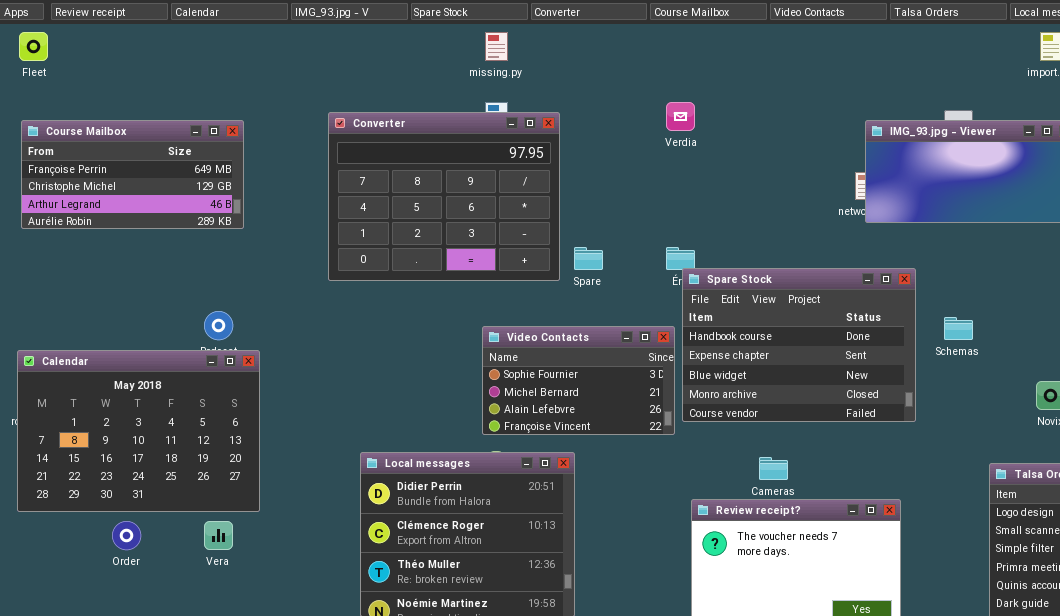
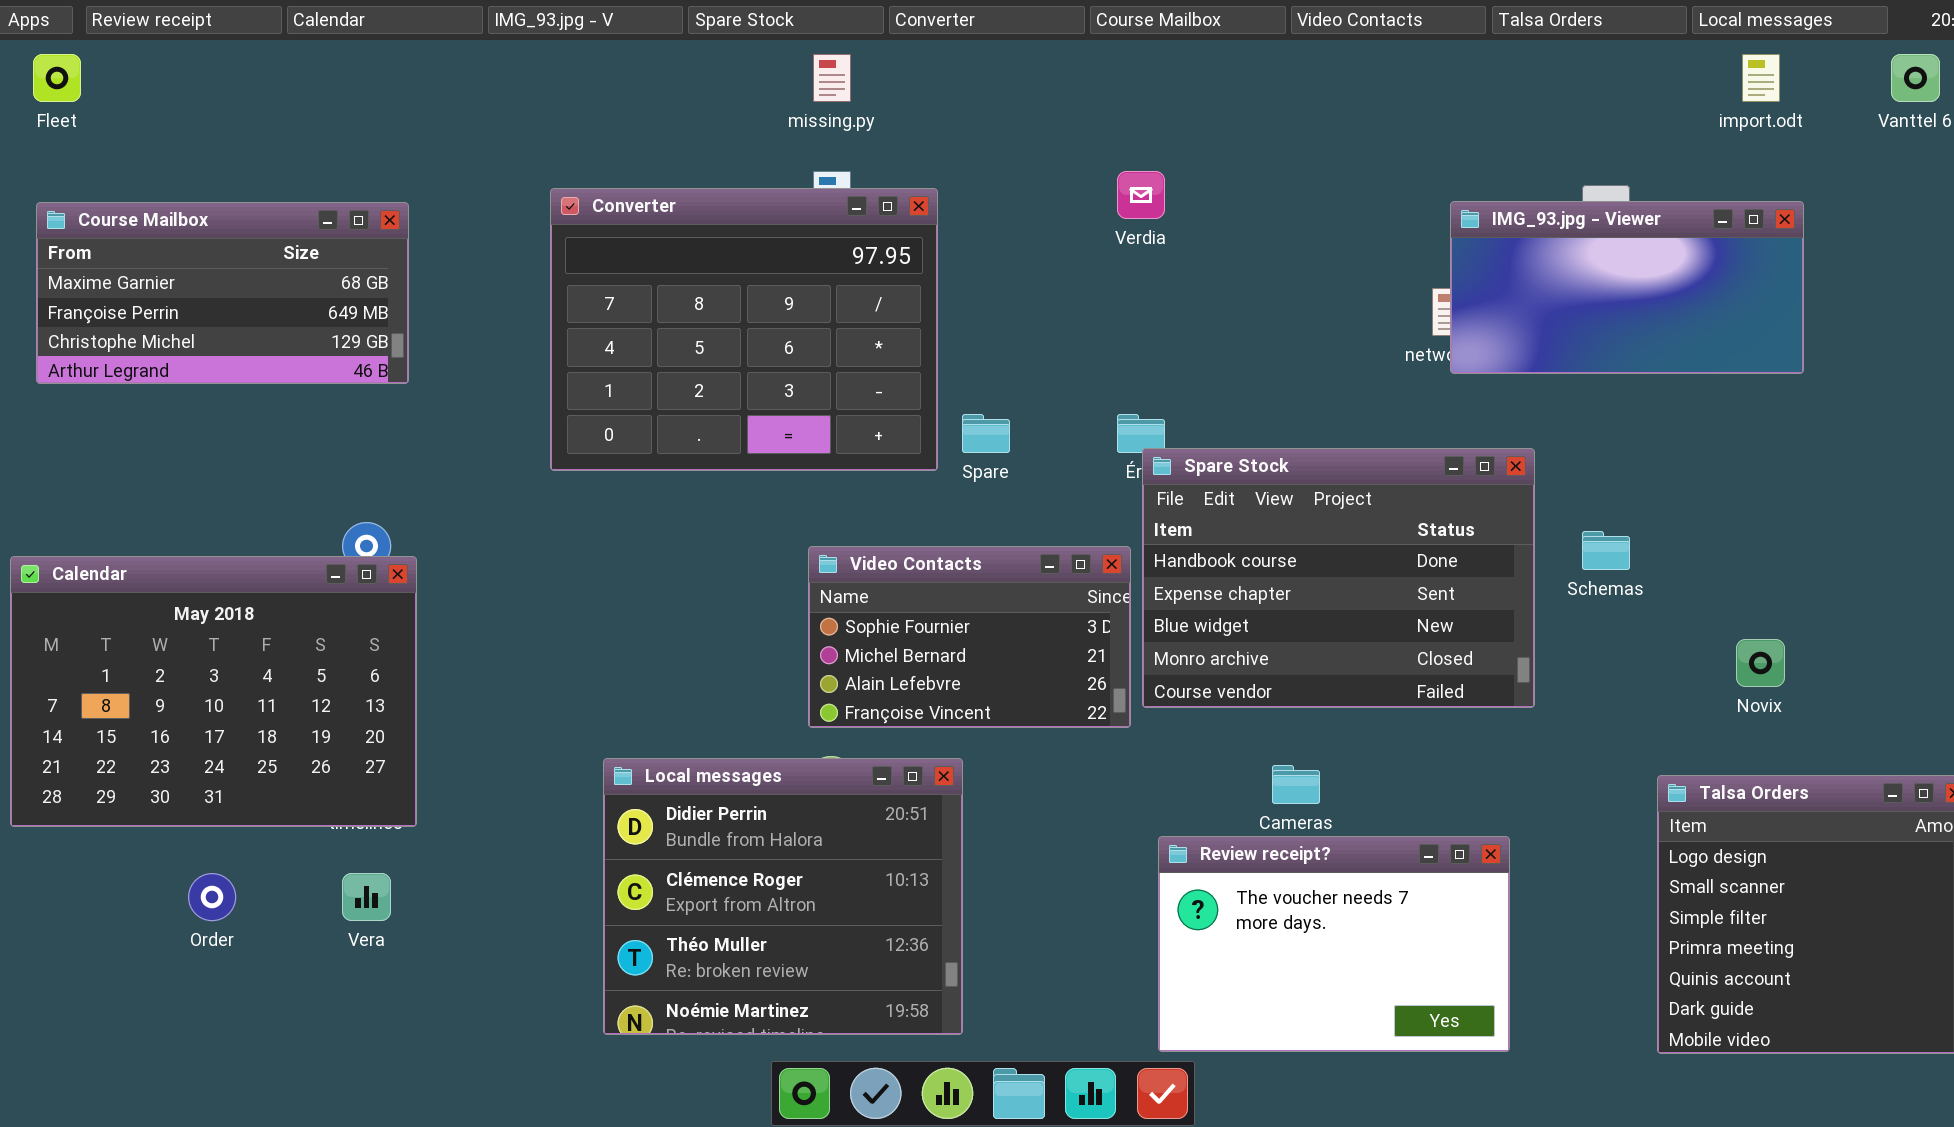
Course Mailbox: [21,120,244,229] -> [36,202,409,384], scrolled up 1 row
Calendar: [17,350,260,512] -> [10,556,417,827], moved

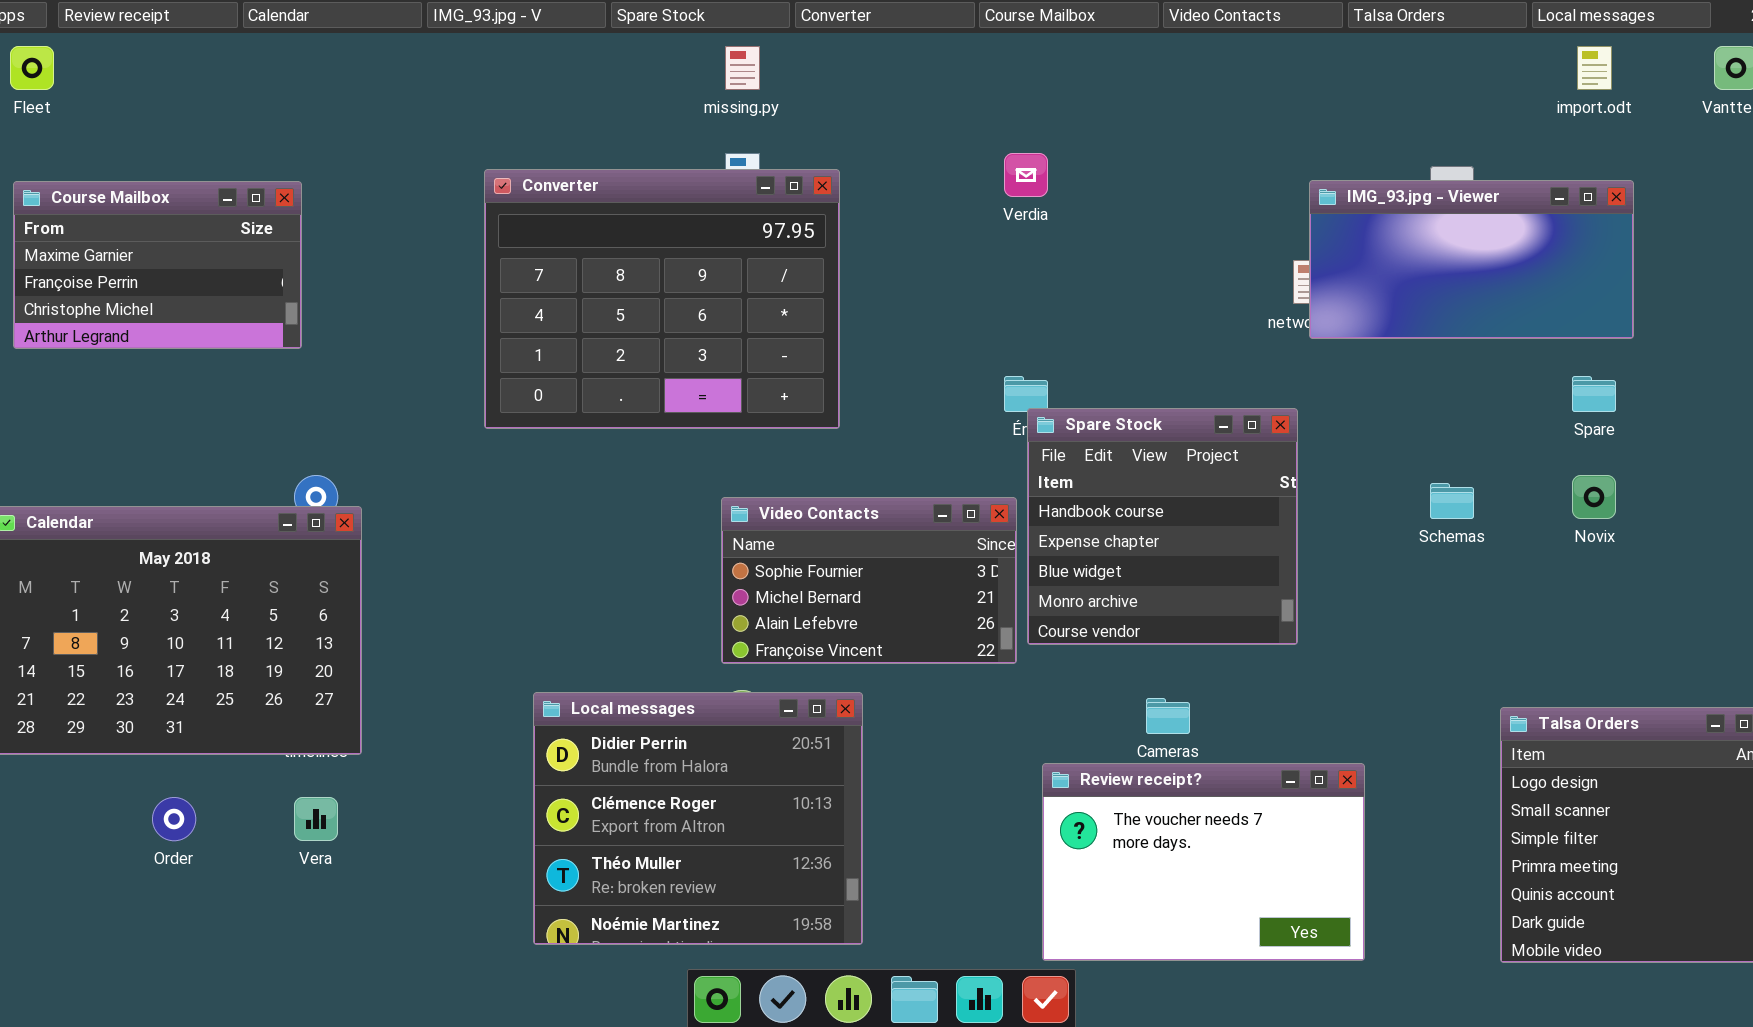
Course Mailbox: [36,202,409,384] -> [13,181,302,349], resized
Spare: [962,414,1010,453] -> [1572,376,1616,412], moved
Spare Stock: [1142,448,1535,708] -> [1027,408,1298,645], resized
Novix: [1736,639,1785,687] -> [1572,475,1616,519], moved

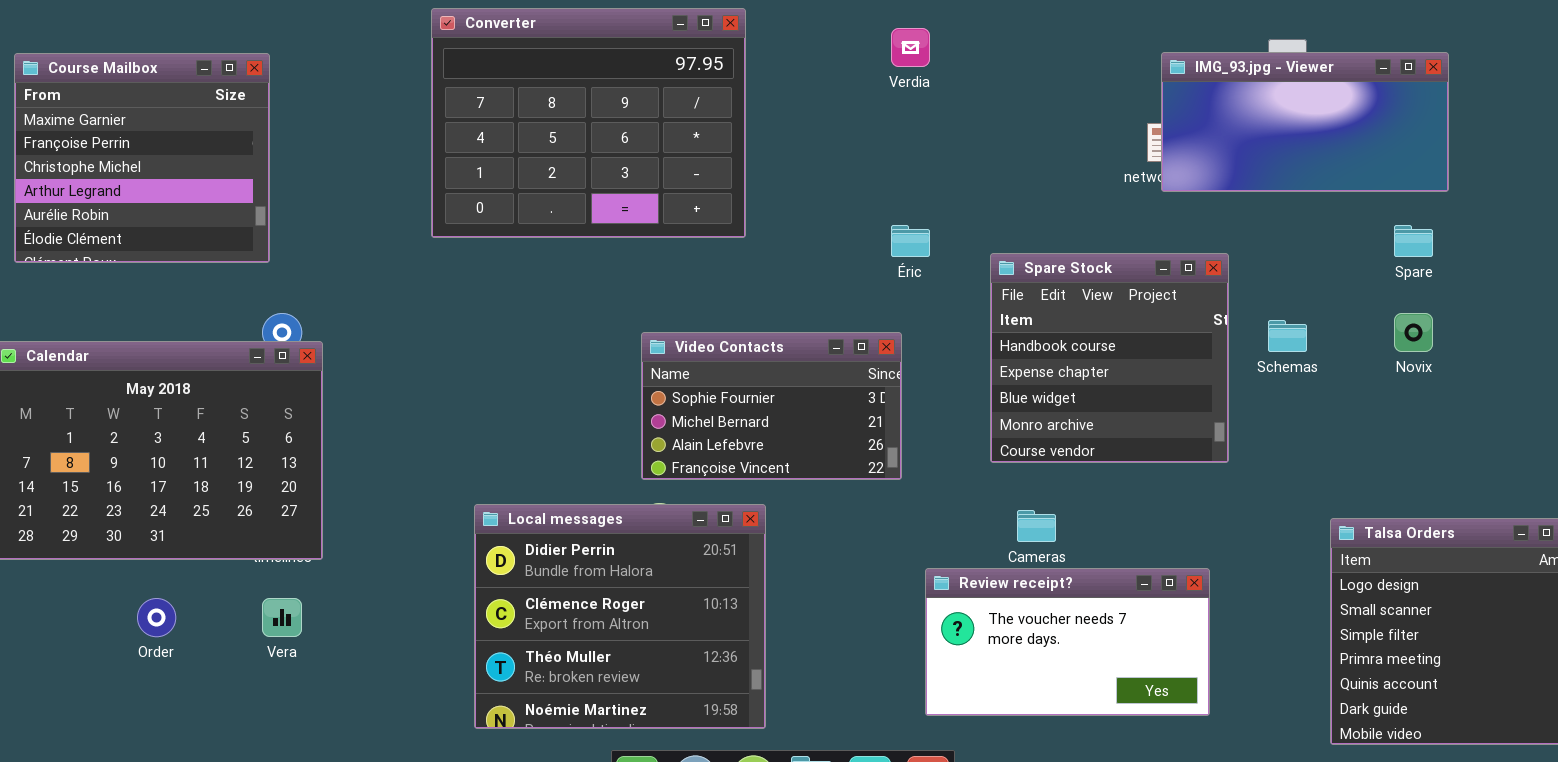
Converter: [484,169,840,429] -> [431,8,746,238], moved
Course Mailbox: [13,181,302,349] -> [14,53,270,263], resized
Spare Stock: [1027,408,1298,645] -> [990,253,1229,463], moved
Review receipt?: [1042,763,1365,961] -> [925,568,1210,716], resized

